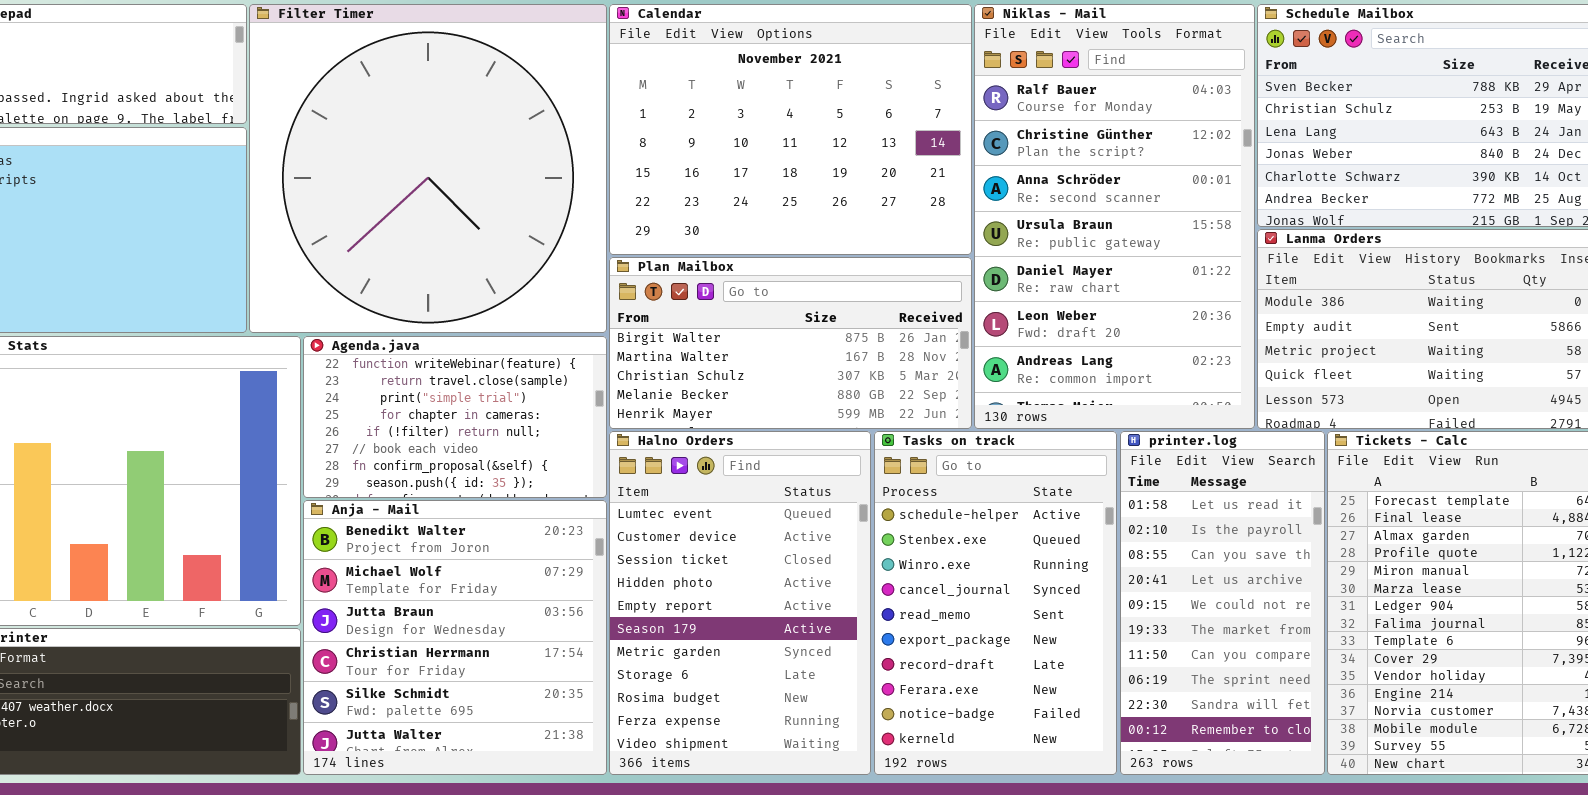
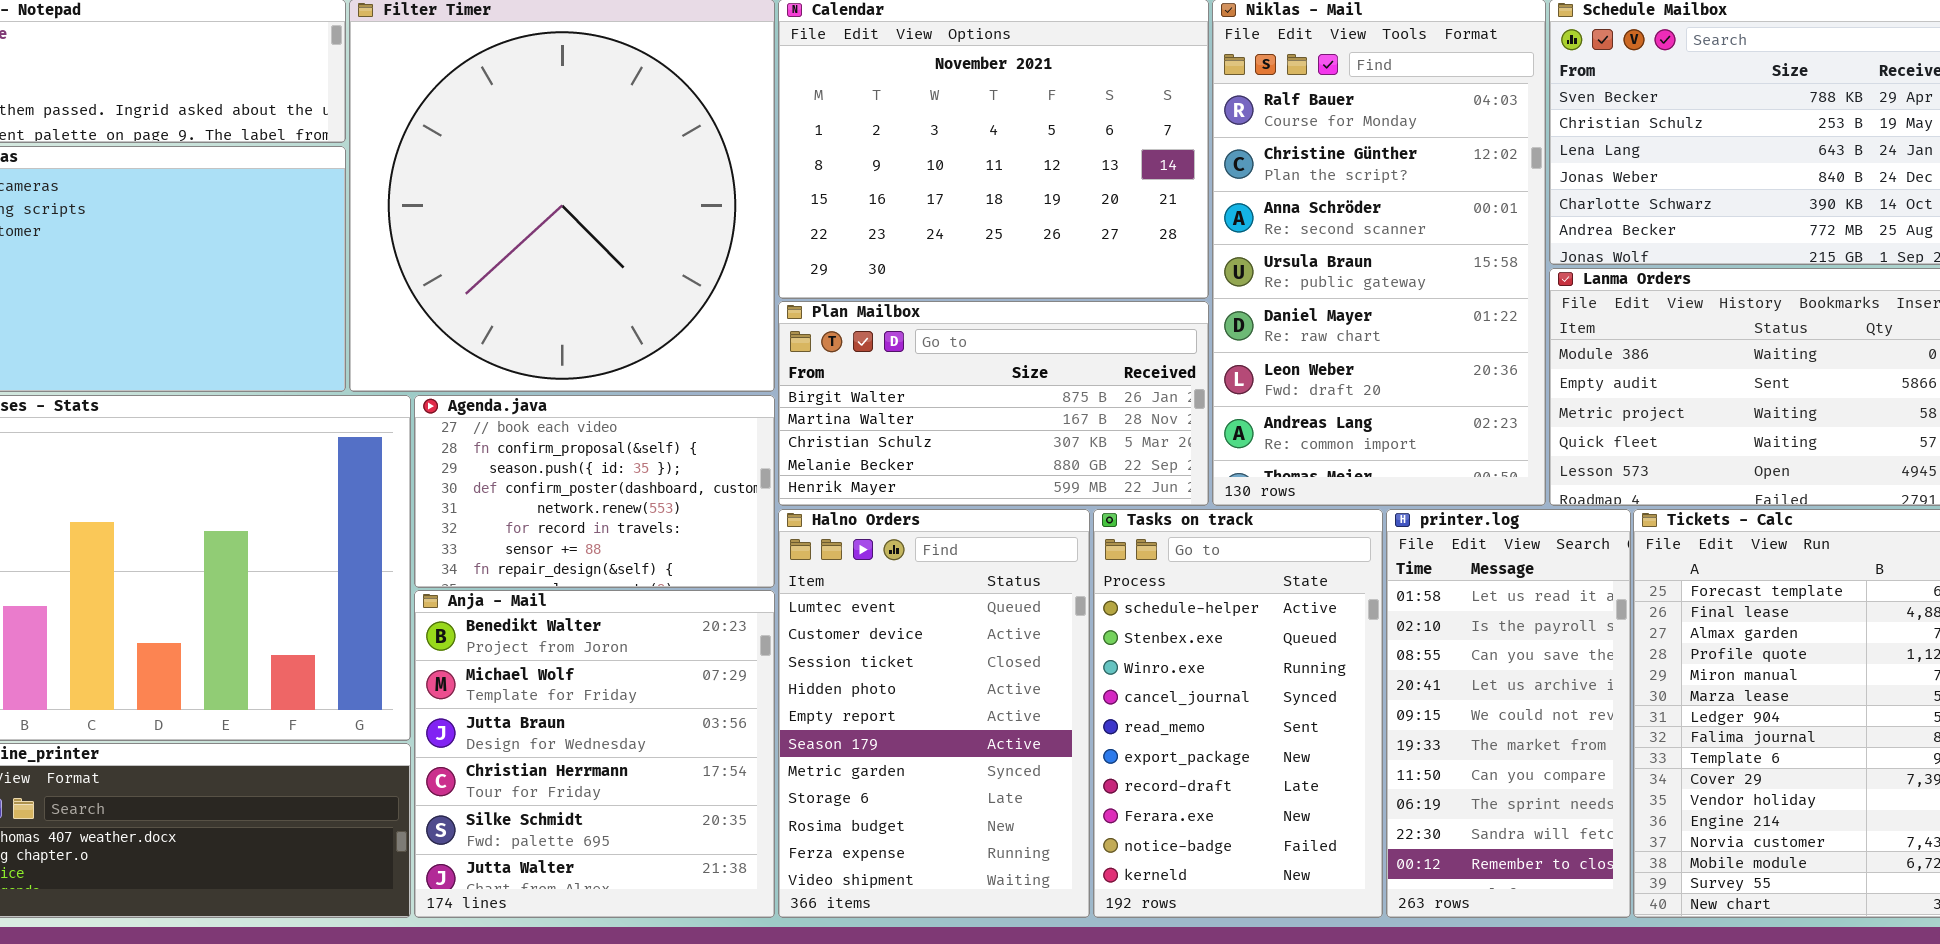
Agenda.java: [303,336,607,498] -> [414,395,775,588], scrolled down 5 rows

